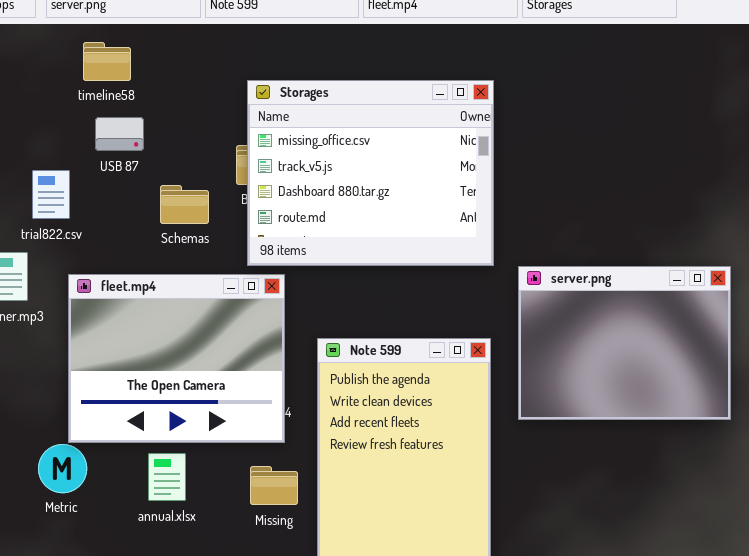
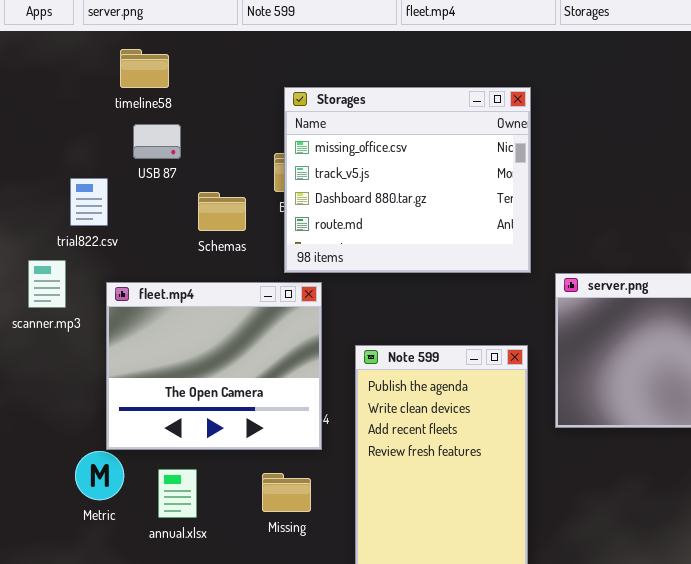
annual.xlsx: [148,453,186,501] -> [158,469,197,518], moved
Missing: [250,466,298,505] -> [262,473,311,512], moved

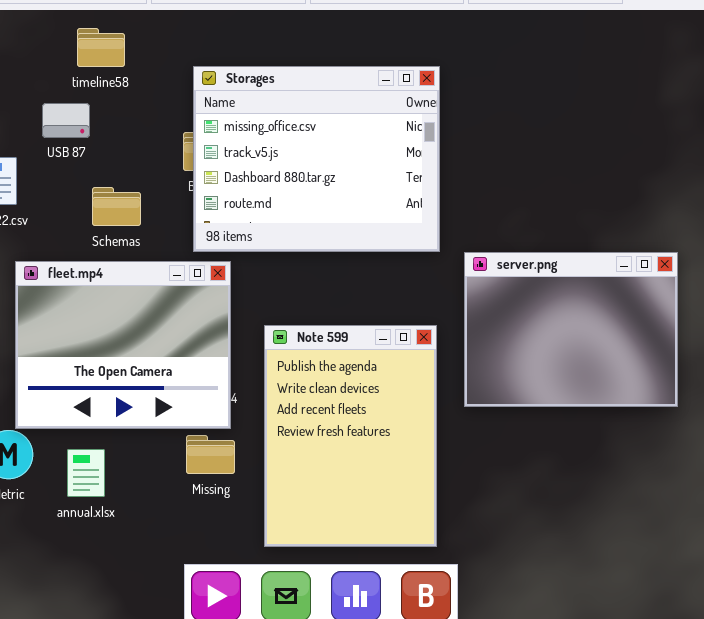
timeline58: [120,49,169,88] -> [77,28,125,67], moved
Schemas: [198,192,246,231] -> [92,187,141,226], moved
Missing: [262,473,311,512] -> [186,435,235,474], moved

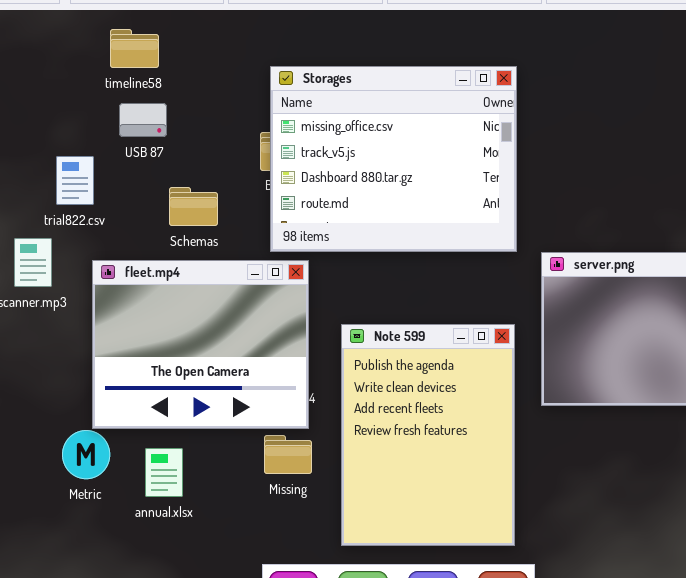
timeline58: [77,28,125,67] -> [110,29,159,68], moved

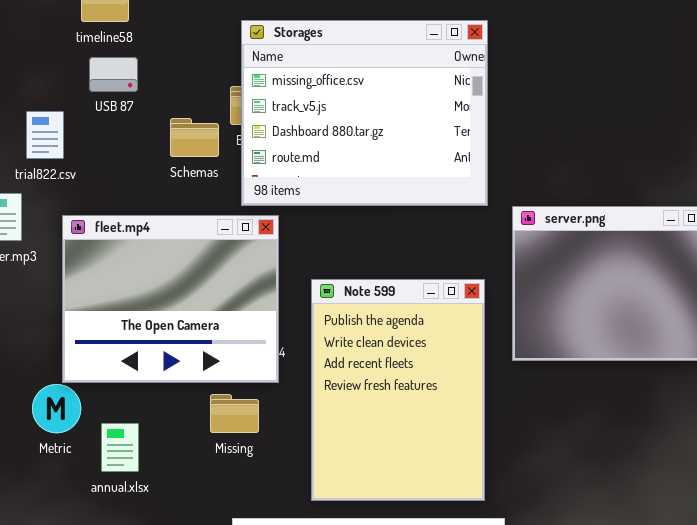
Schemas: [169,187,218,226] -> [170,118,219,157], moved
Missing: [264,435,312,474] -> [210,394,259,433], moved
annual.xlsx: [145,448,183,497] -> [101,423,139,472], moved

